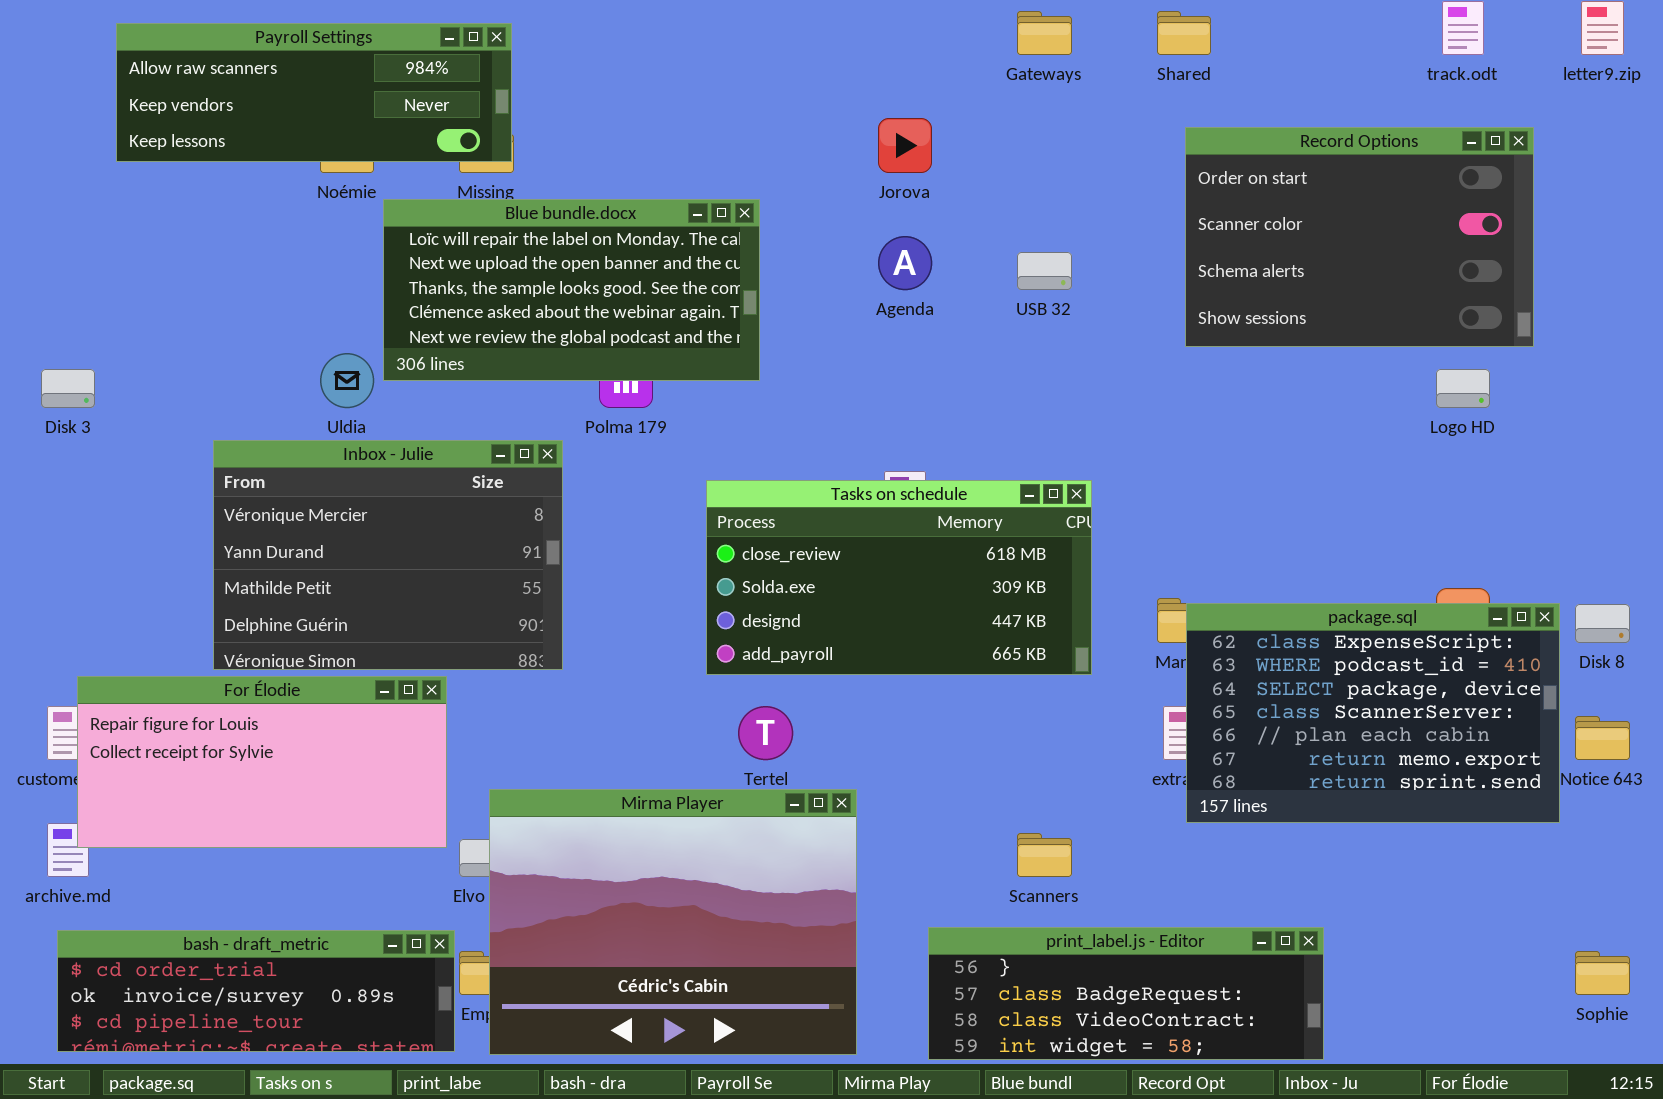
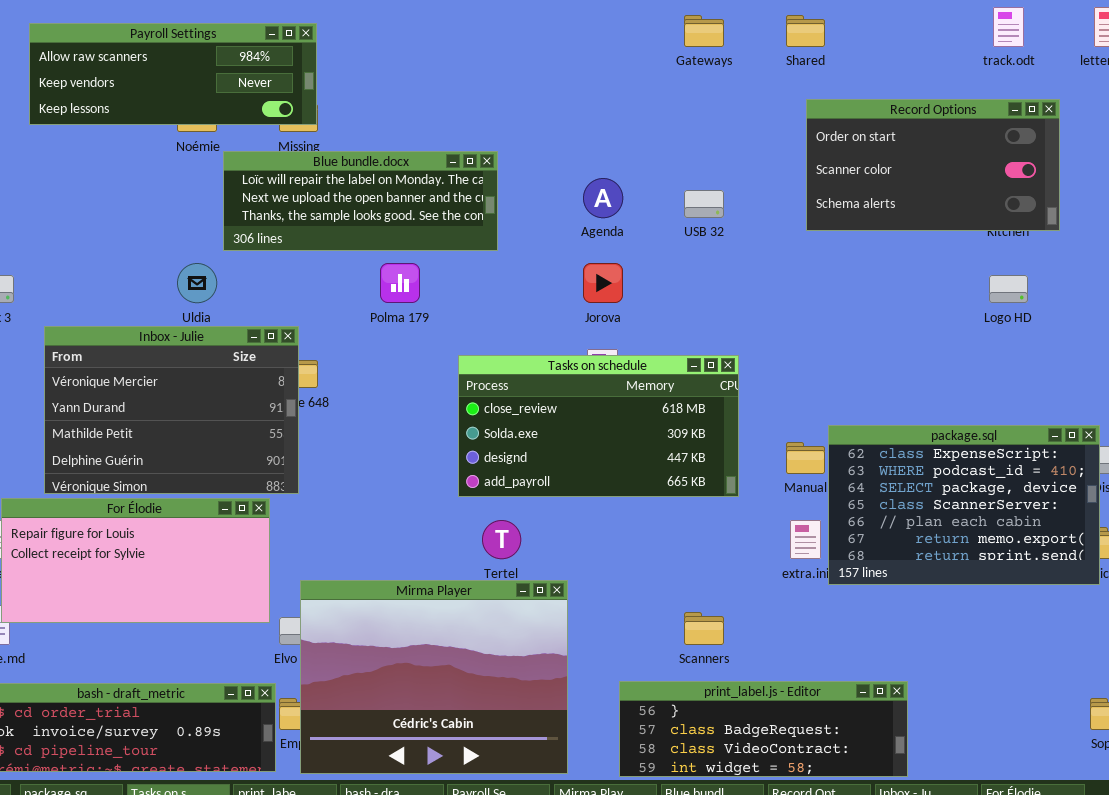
Jorova: [878,118,932,173] -> [583,263,623,303], moved
Record Options: [1185,127,1534,347] -> [806,99,1060,231], resized
Blue bundle.docx: [383,199,760,381] -> [223,151,498,251], resized
Inbox - Julie: [213,440,563,670] -> [44,326,299,494], moved
package.sql: [1186,603,1560,823] -> [828,425,1100,585], moved

